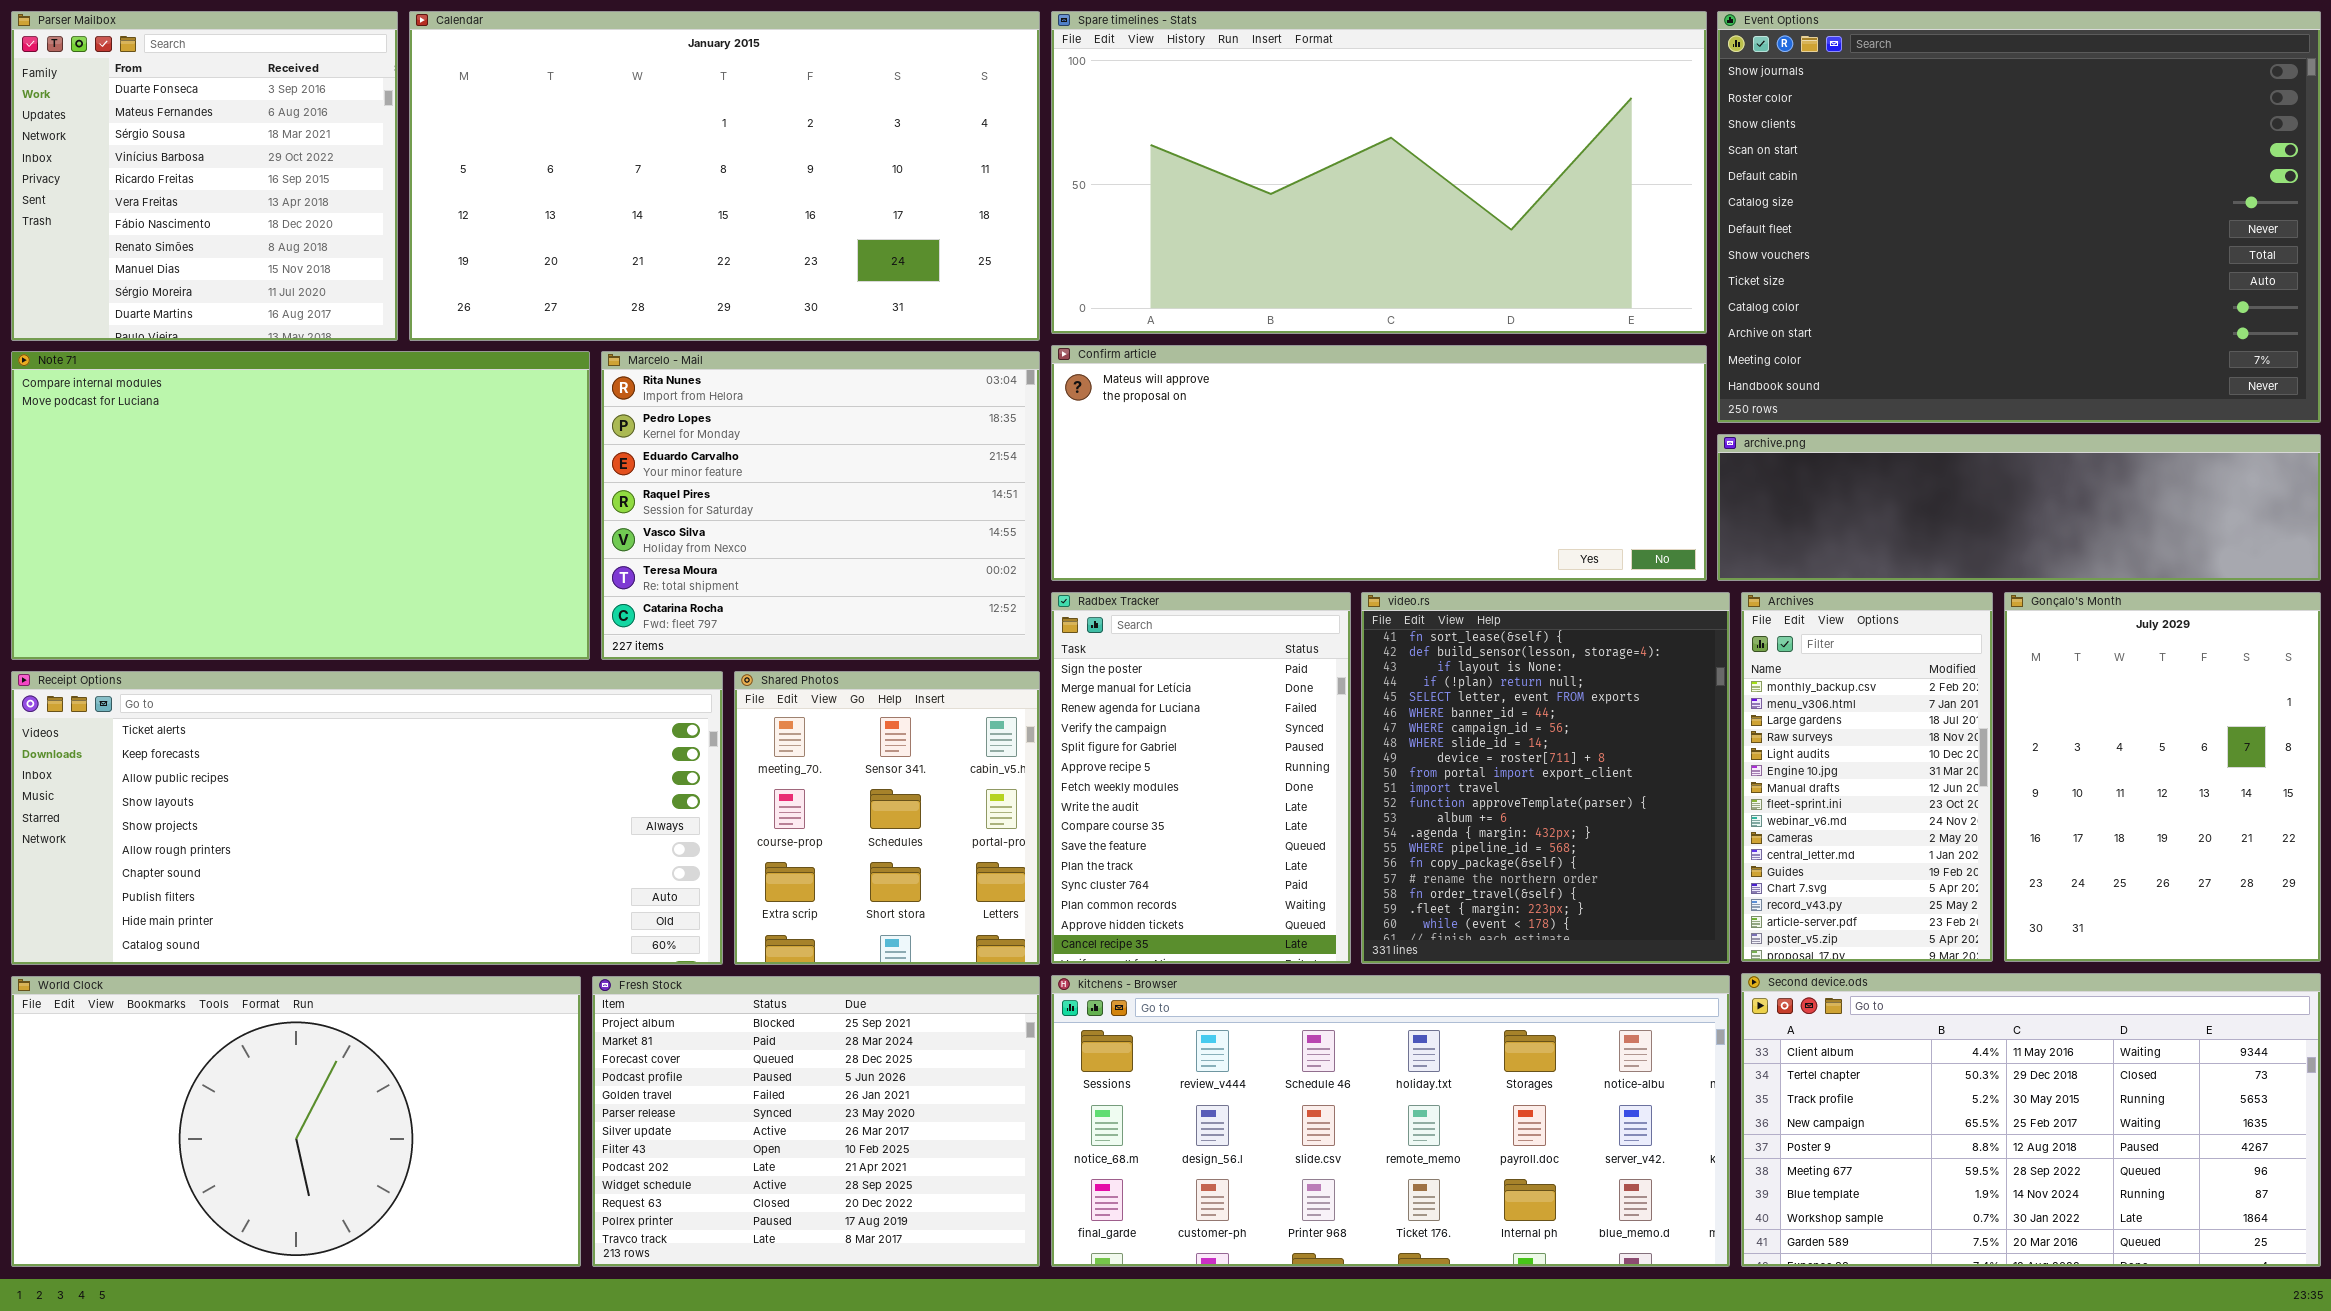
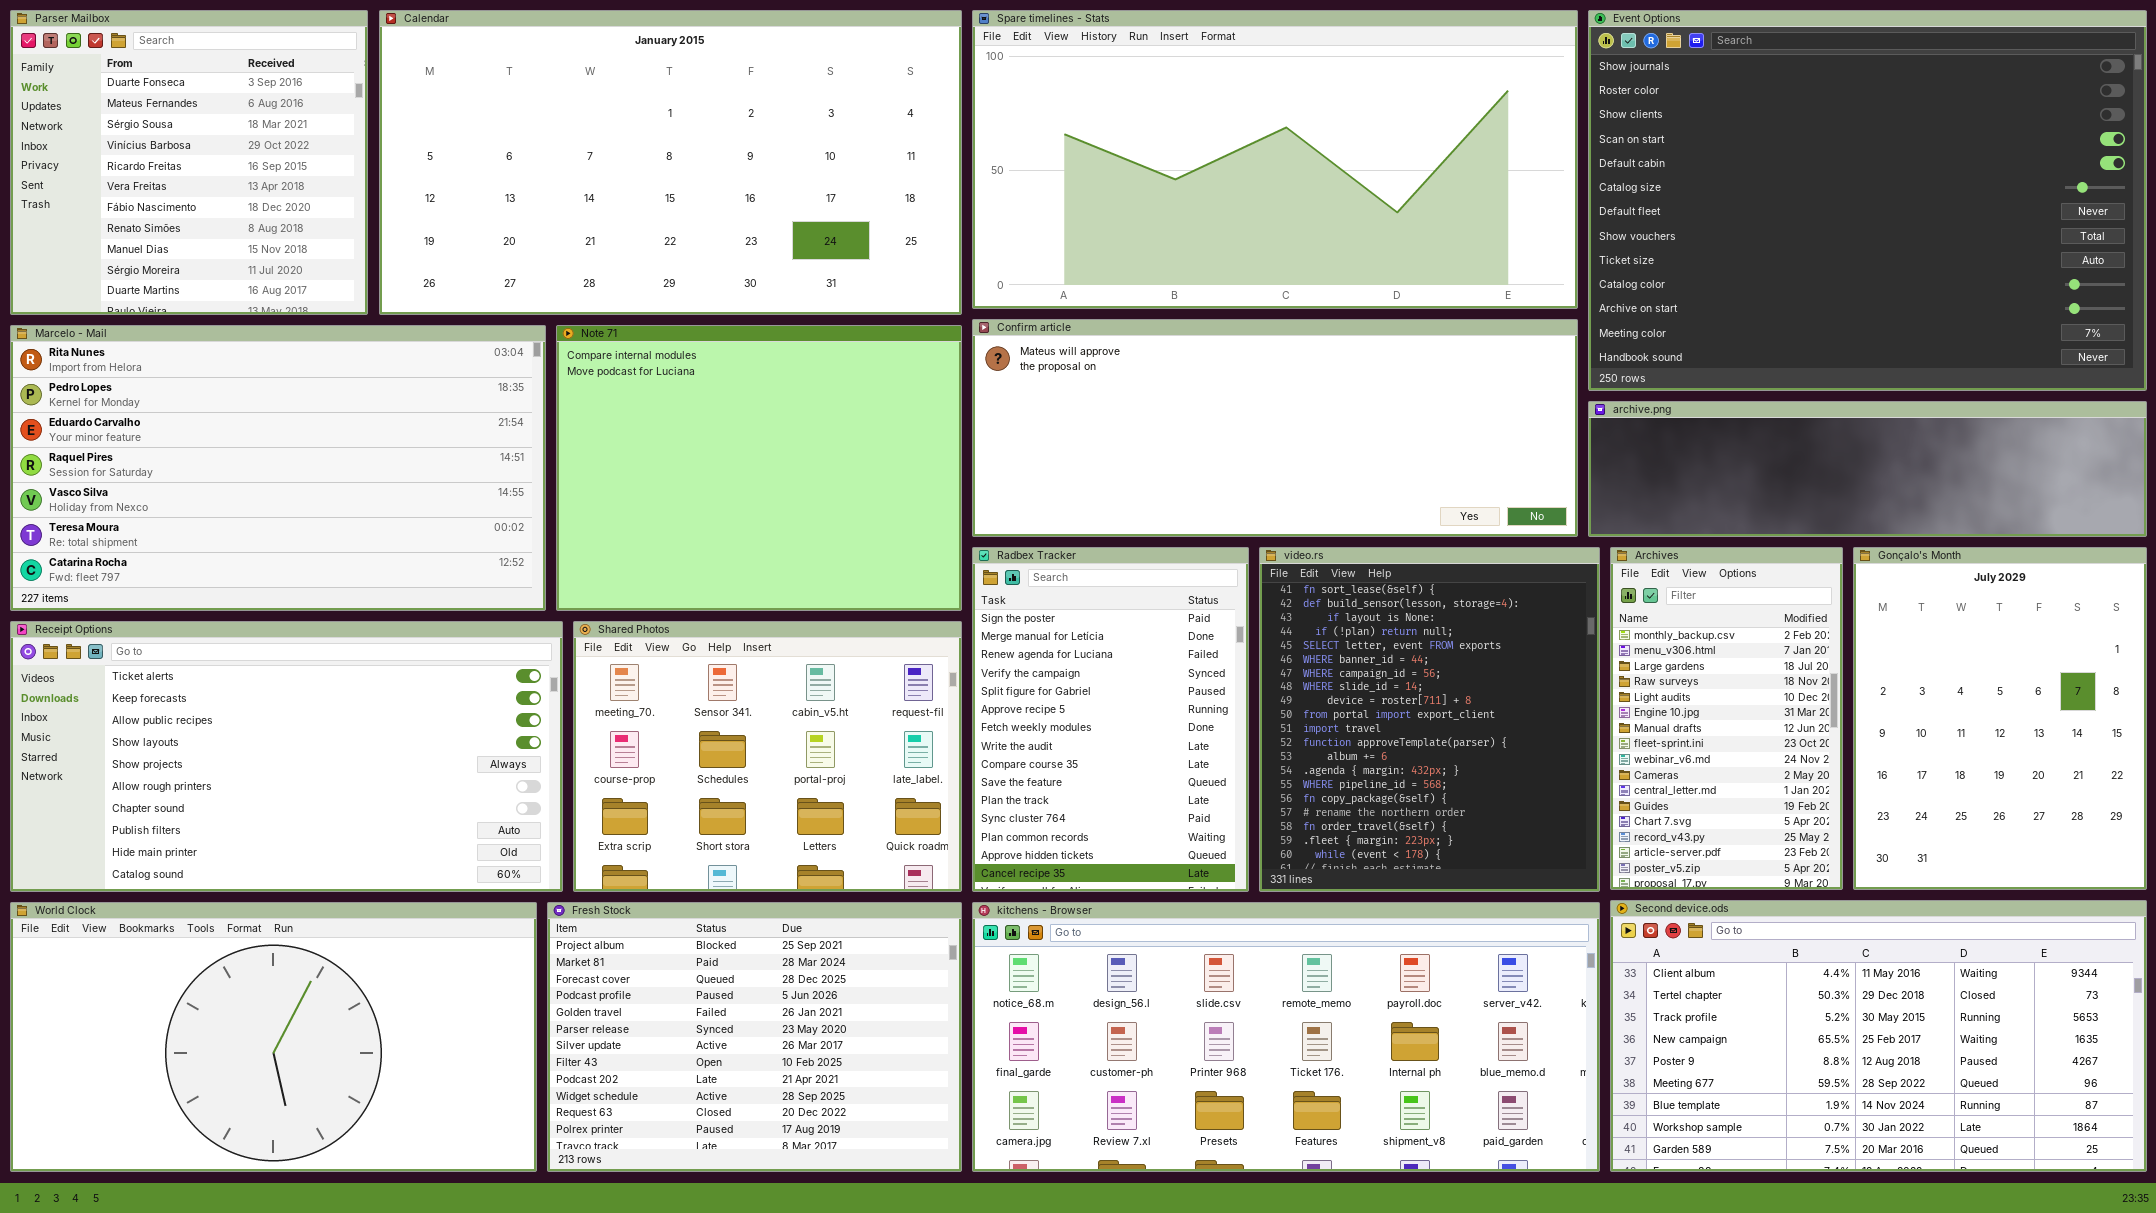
Note 71: [11,351,590,660] -> [556,325,962,611], moved, resized
Marcelo - Mail: [601,351,1040,660] -> [10,325,546,611], moved, resized
Receipt Options: [11,671,723,965] -> [10,621,563,892], resized
Shared Photos: [734,671,1040,965] -> [573,621,962,892], resized
kitchens - Browser: [1051,975,1730,1267] -> [972,902,1600,1172], scrolled down 1 row

